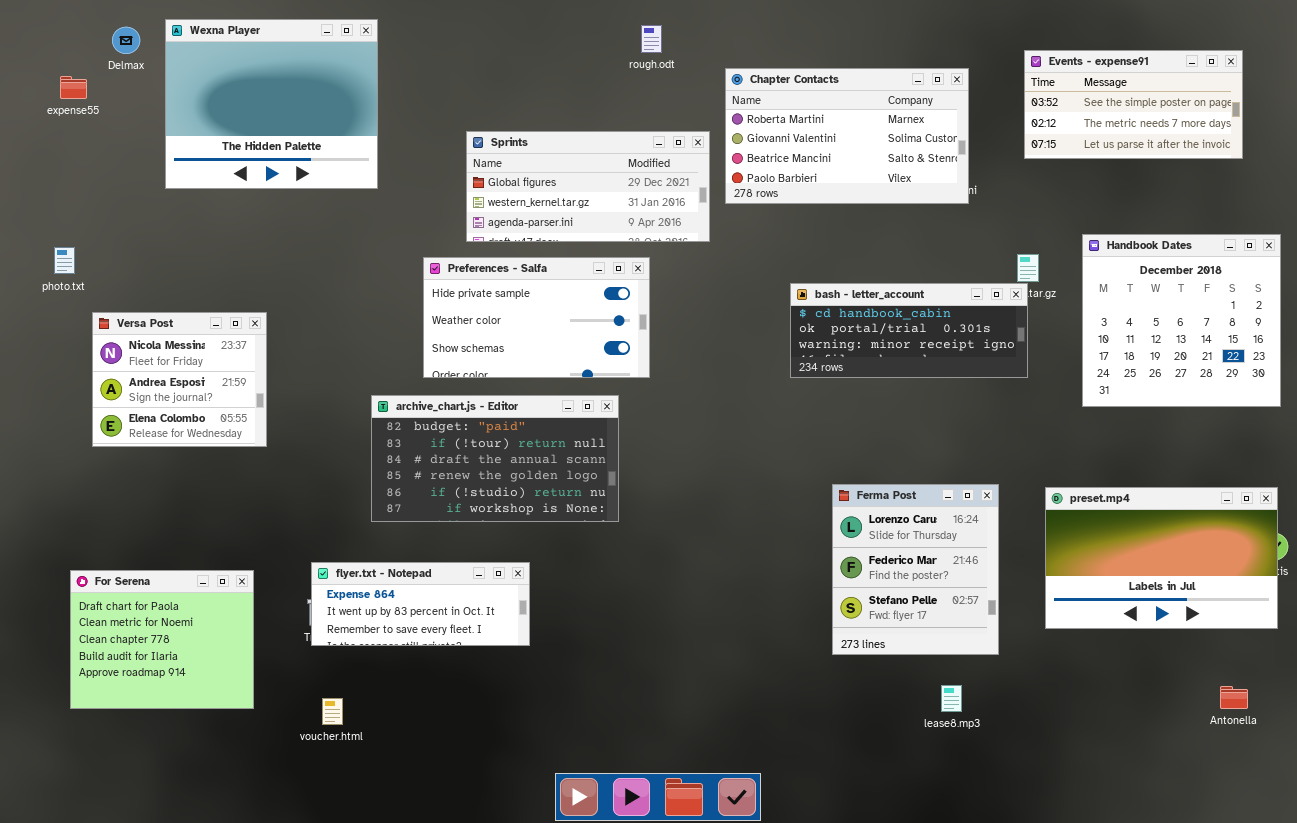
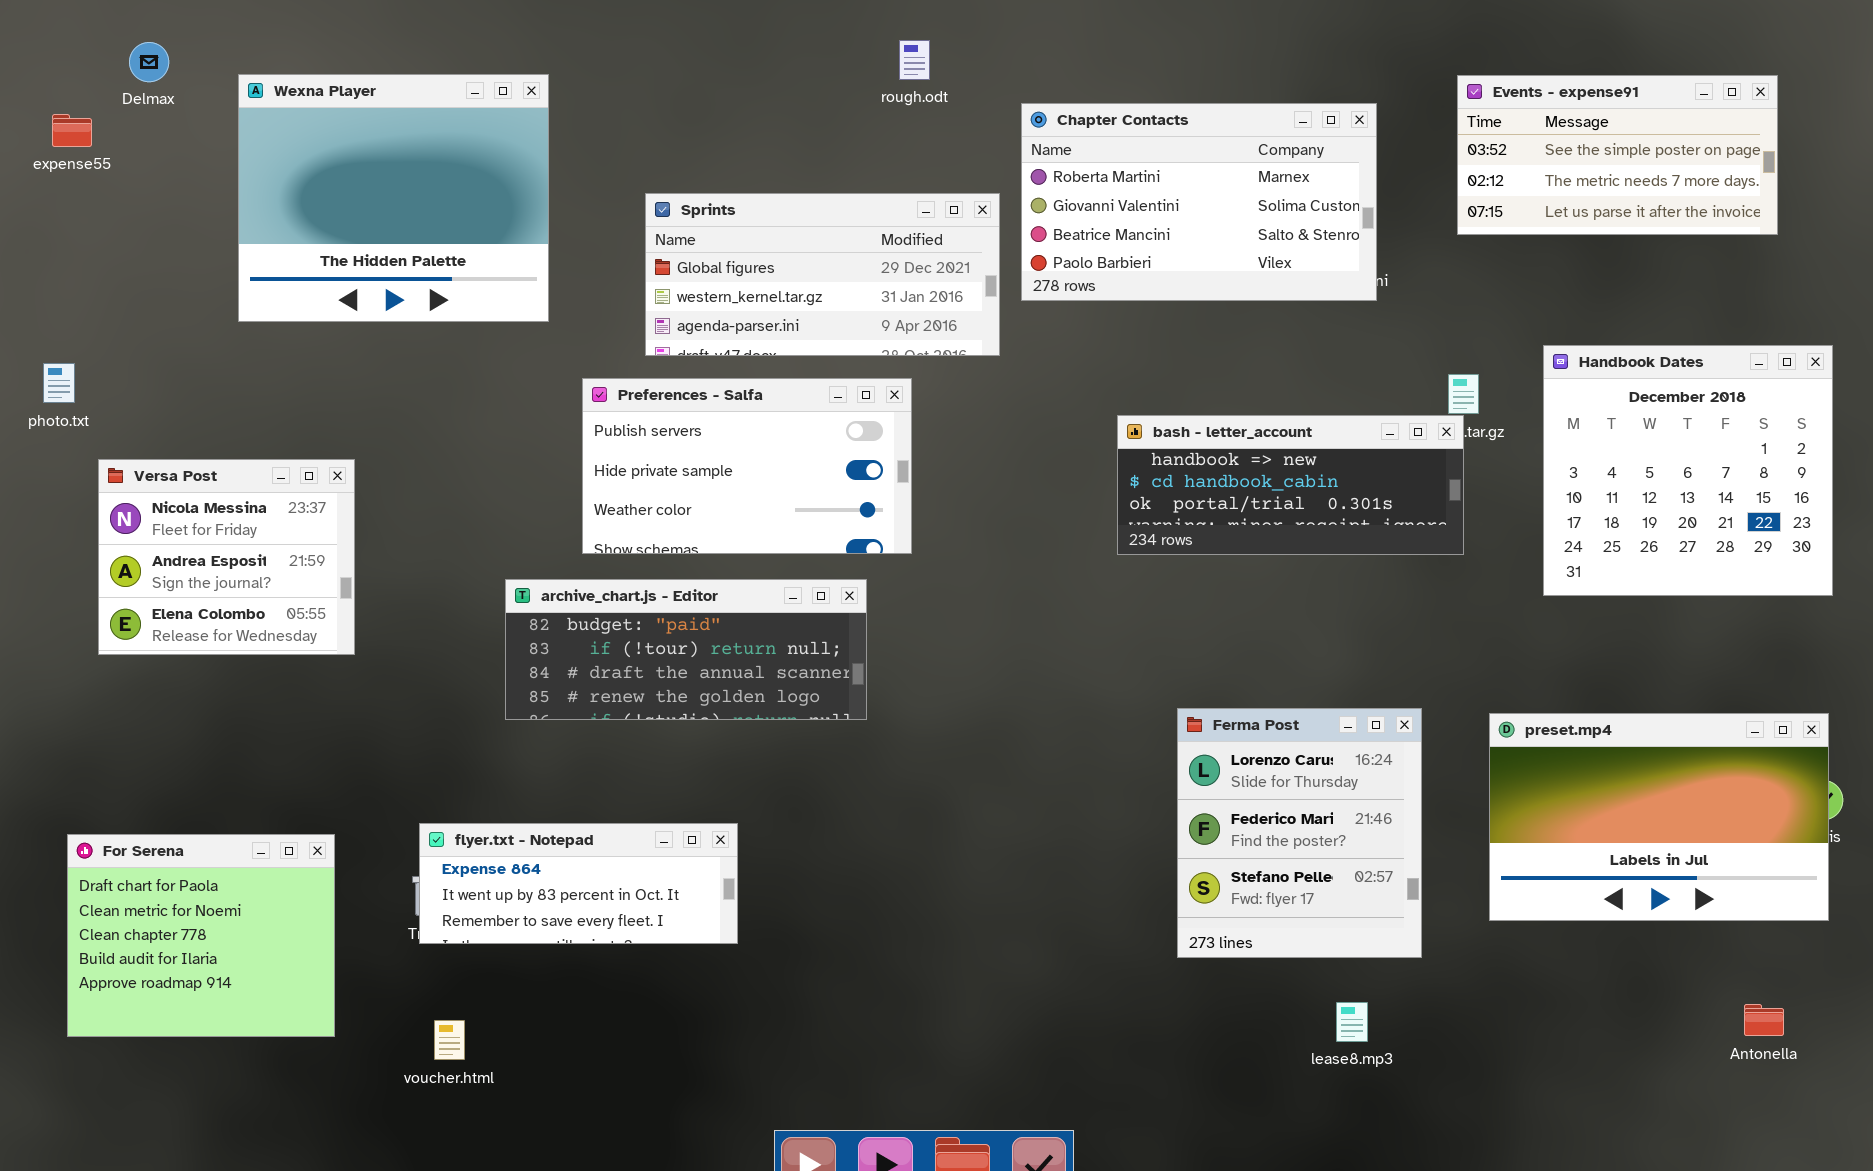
Wexna Player: [165,19,378,189] -> [238,74,549,322], moved
Preferences - Salfa: [423,257,650,378] -> [582,378,912,554], scrolled up 1 row
bash - letter_account: [790,283,1028,378] -> [1117,415,1464,555], scrolled up 1 row
archive_chart.js - Editor: [371,395,619,522] -> [505,579,867,720], resized

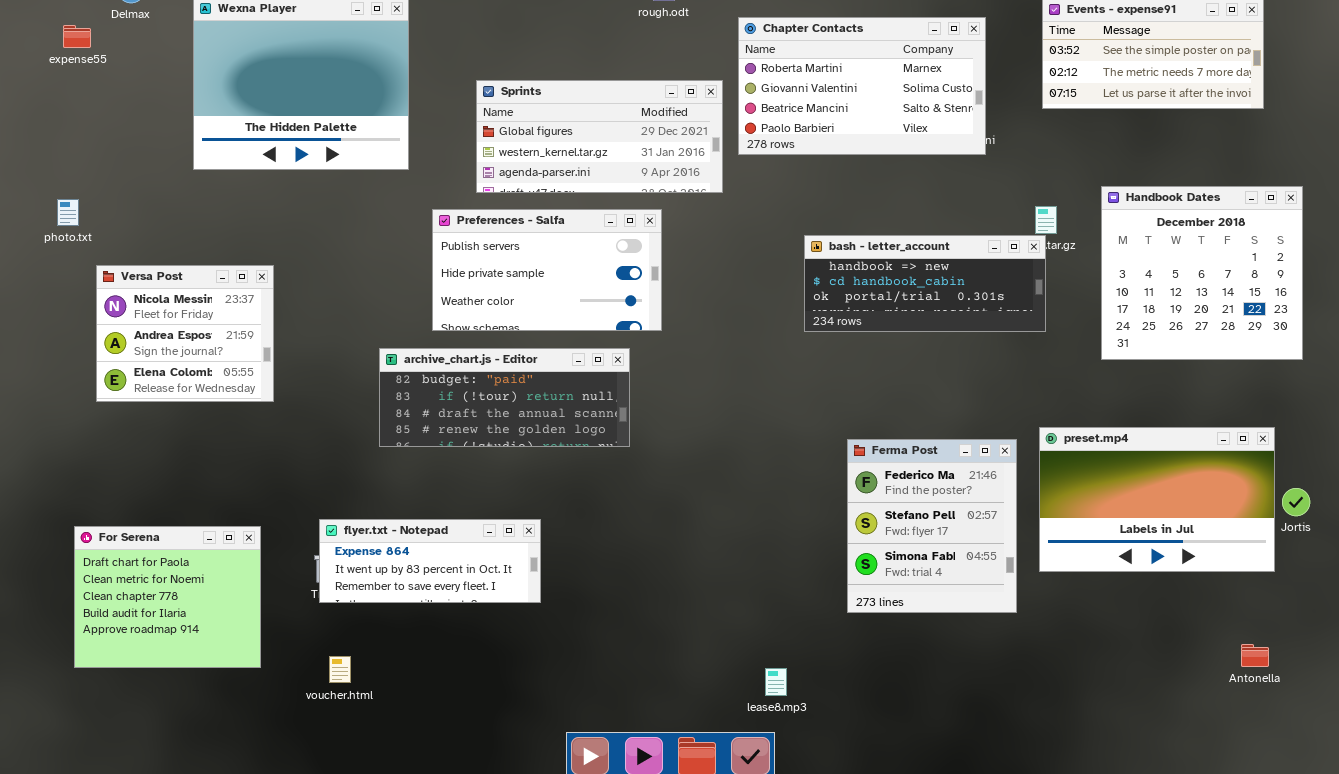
Ferma Post: [1177,708,1422,958] -> [847,439,1017,613], scrolled down 1 row
preset.mp4: [1489,713,1829,921] -> [1039,427,1275,572], moved
lease8.mp3: [1336,1002,1368,1042] -> [765,668,787,696], moved

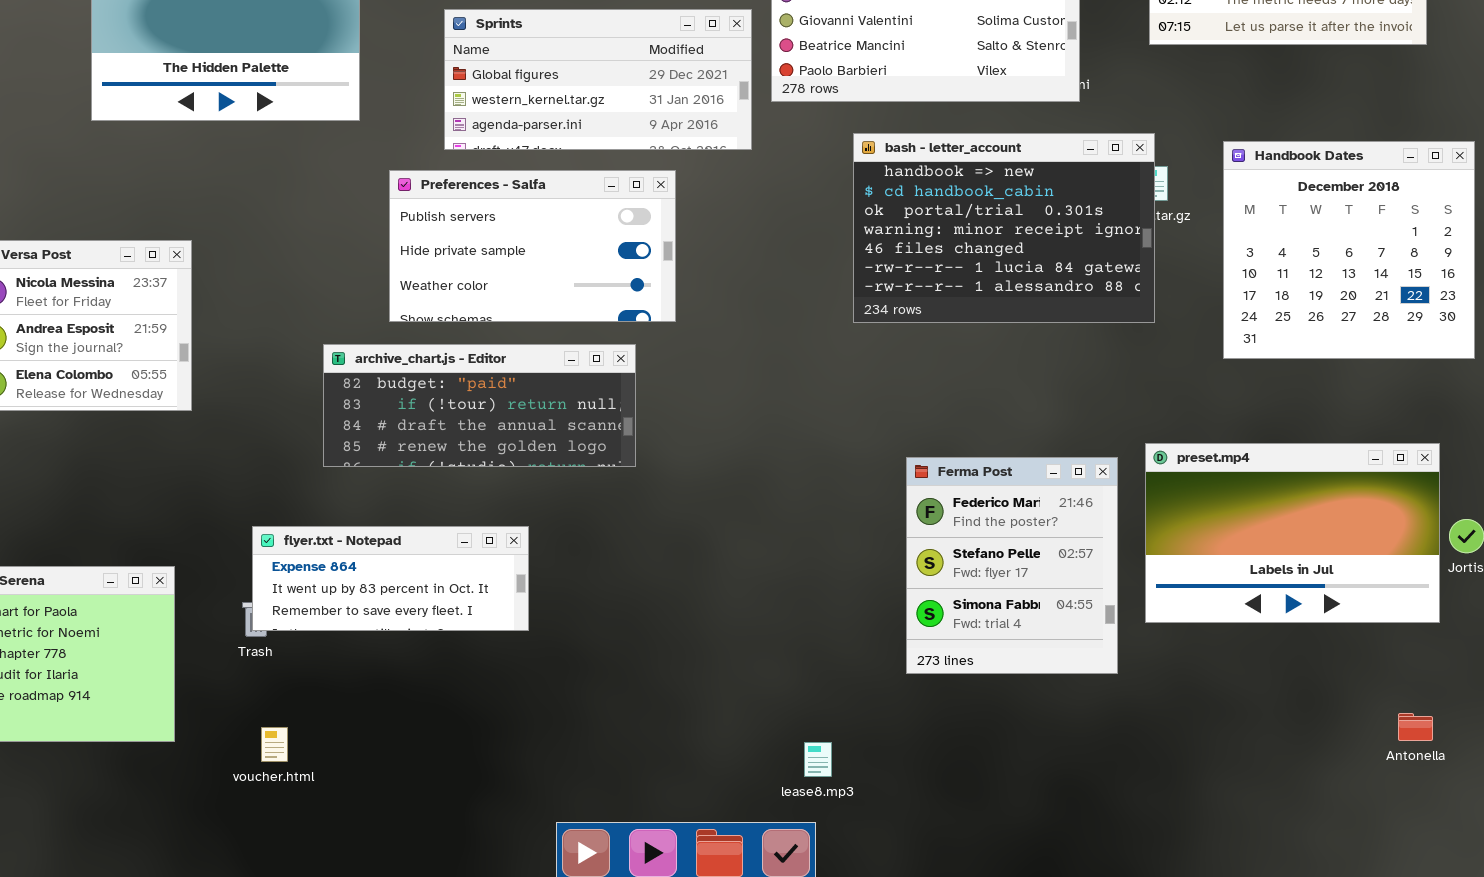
bash - letter_account: [804,235,1046,332] -> [853,133,1155,323], resized
flyer.txt - Notepad: [319,519,541,603] -> [252,526,529,631], moved

